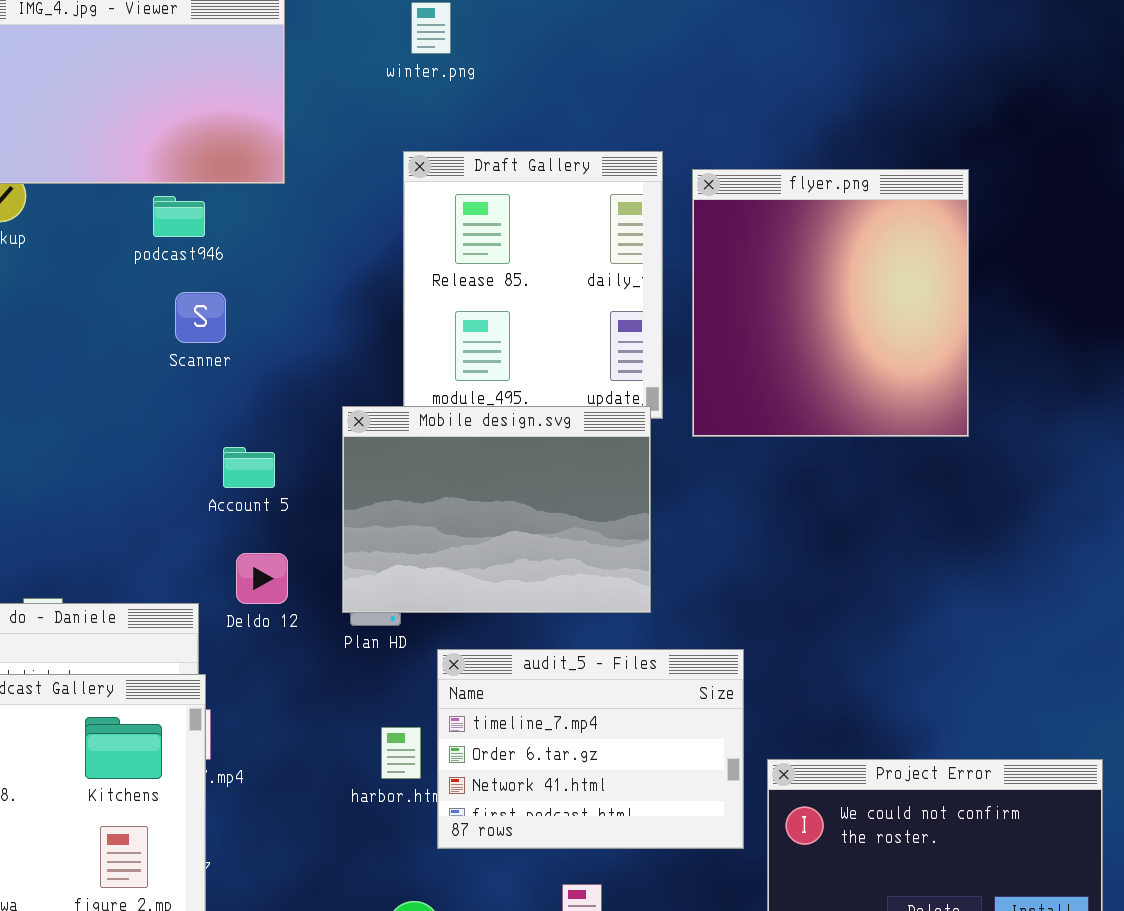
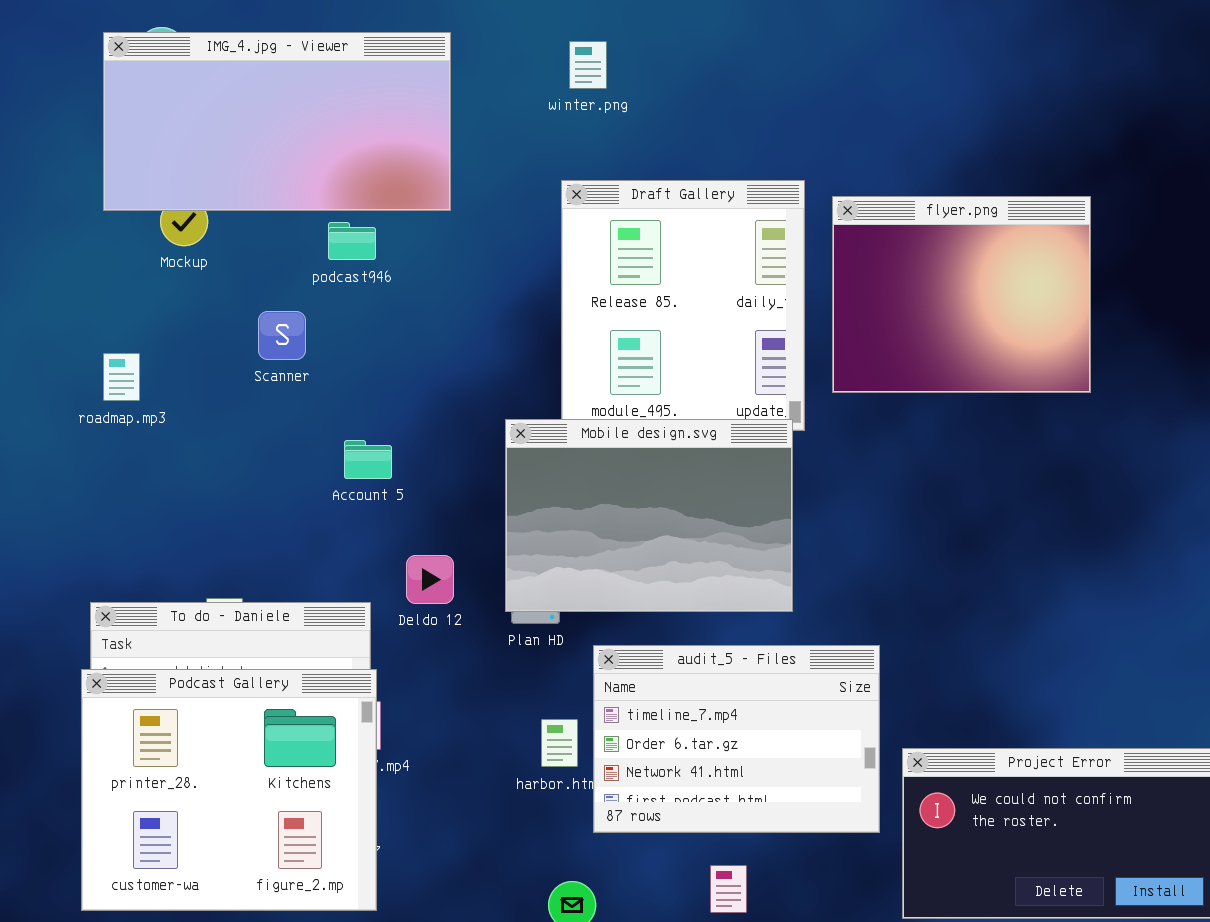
flyer.png: [692,169,969,437] -> [832,196,1091,393], resized
Scanner: [175,292,226,343] -> [258,311,306,360], moved
Account 5: [223,447,275,488] -> [344,440,392,479], moved

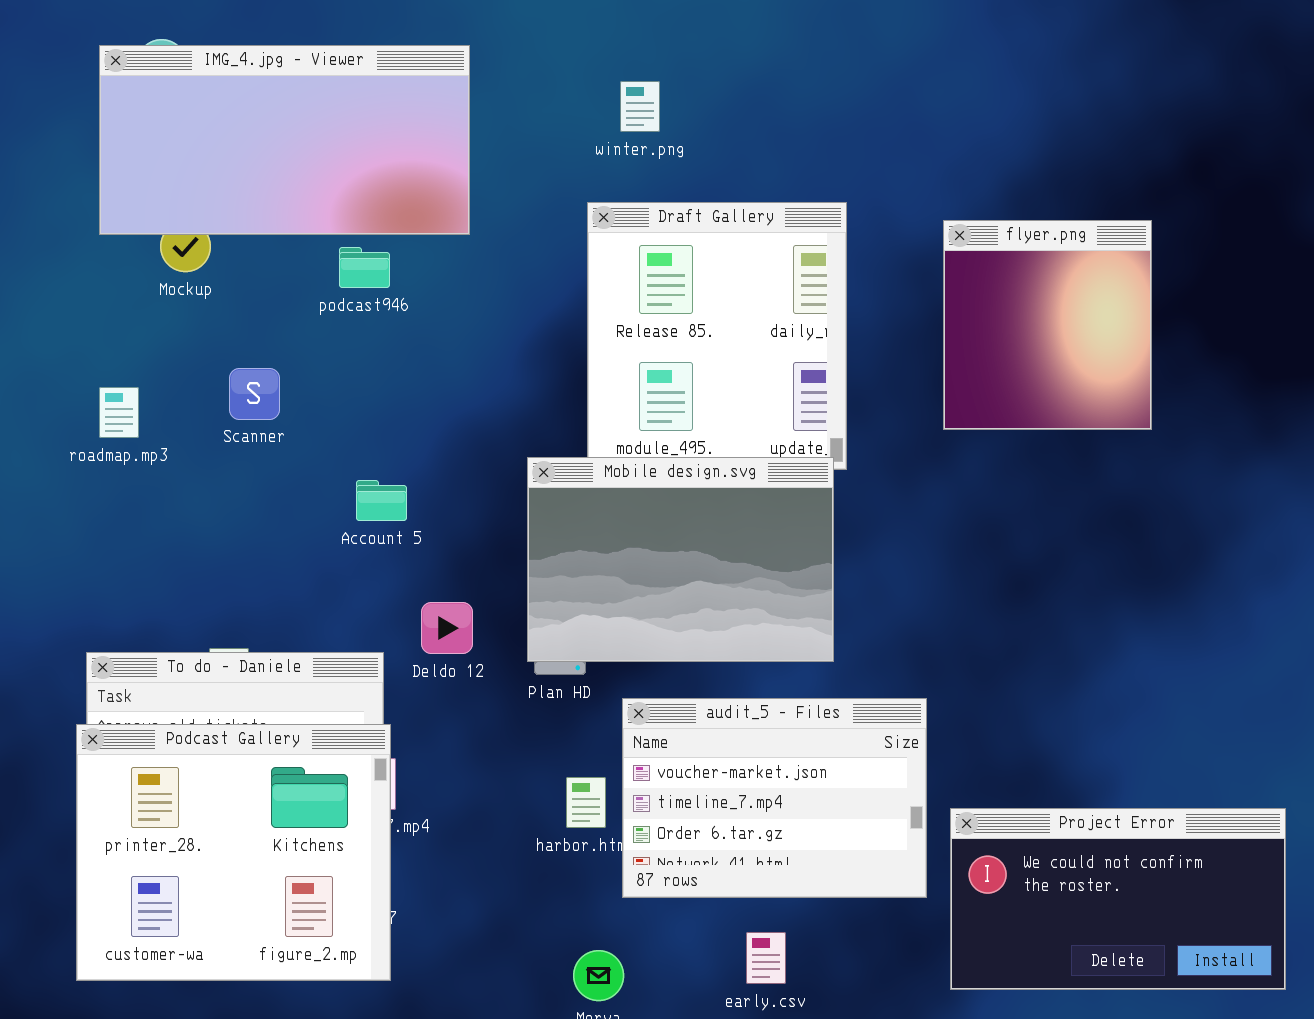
winter.png: [569,41,607,89] -> [620,81,660,132], moved
flyer.png: [832,196,1091,393] -> [943,220,1152,430], resized
Scanner: [258,311,306,360] -> [229,368,280,420], moved
audit_5 - Files: [593,645,880,833] -> [622,698,927,898], scrolled up 1 row

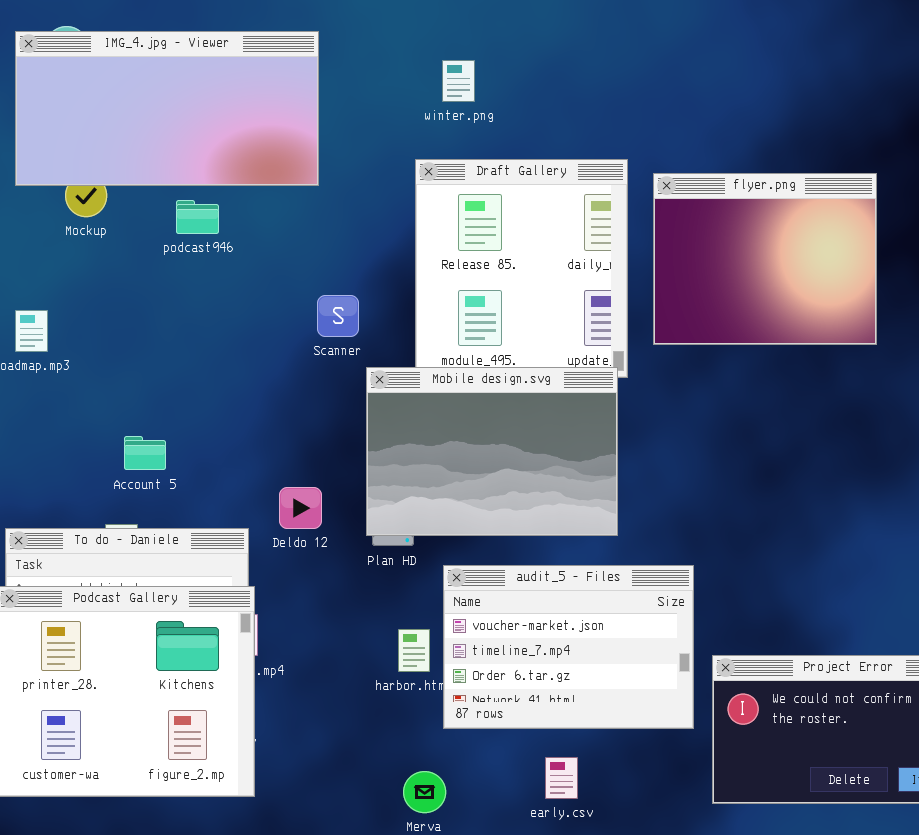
flyer.png: [943,220,1152,430] -> [653,173,877,345], resized
podcast946: [339,247,390,288] -> [176,200,219,234], moved
Scanner: [229,368,280,420] -> [317,295,359,337], moved
Account 5: [356,480,407,521] -> [124,436,166,470], moved

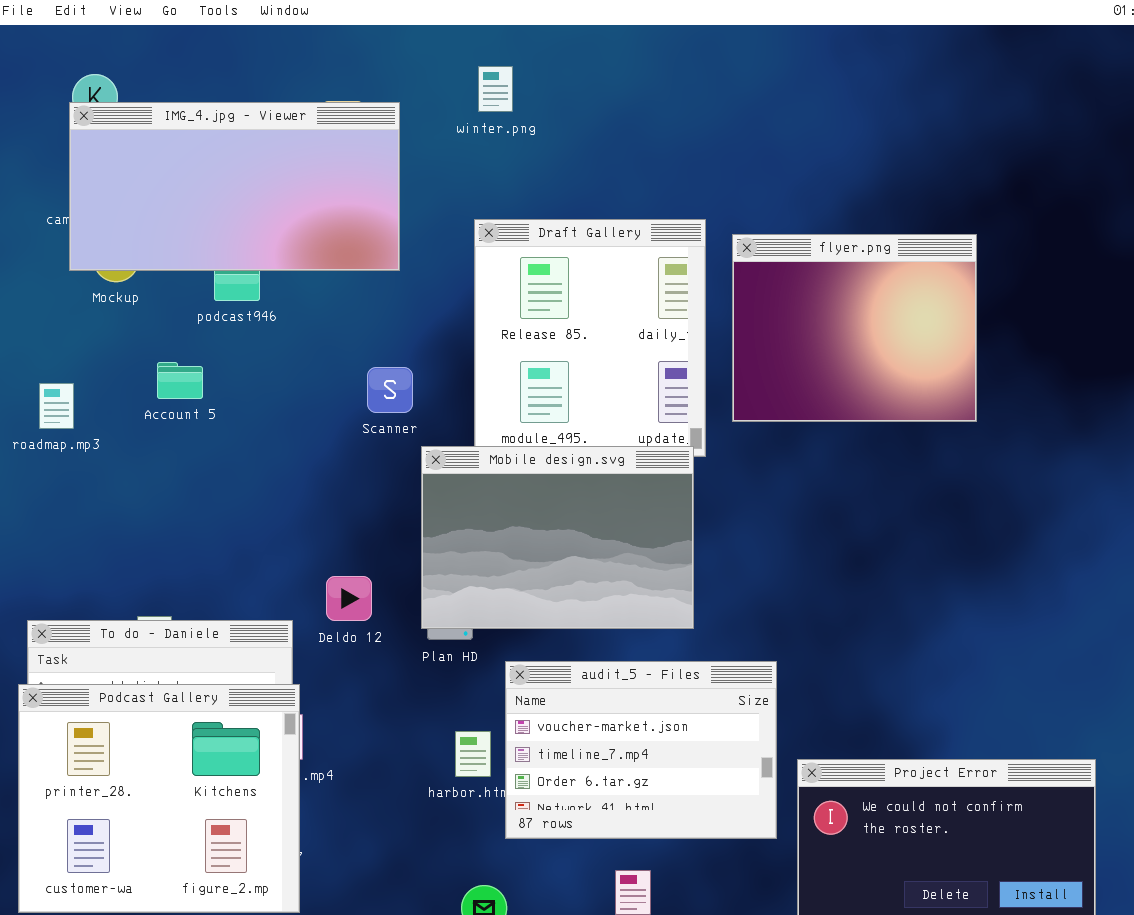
IMG_4.jpg - Viewer: [15,31,319,186] -> [69,102,400,271], moved
winter.png: [442,60,475,102] -> [478,66,513,112], moved
Account 5: [124,436,166,470] -> [157,362,203,399], moved

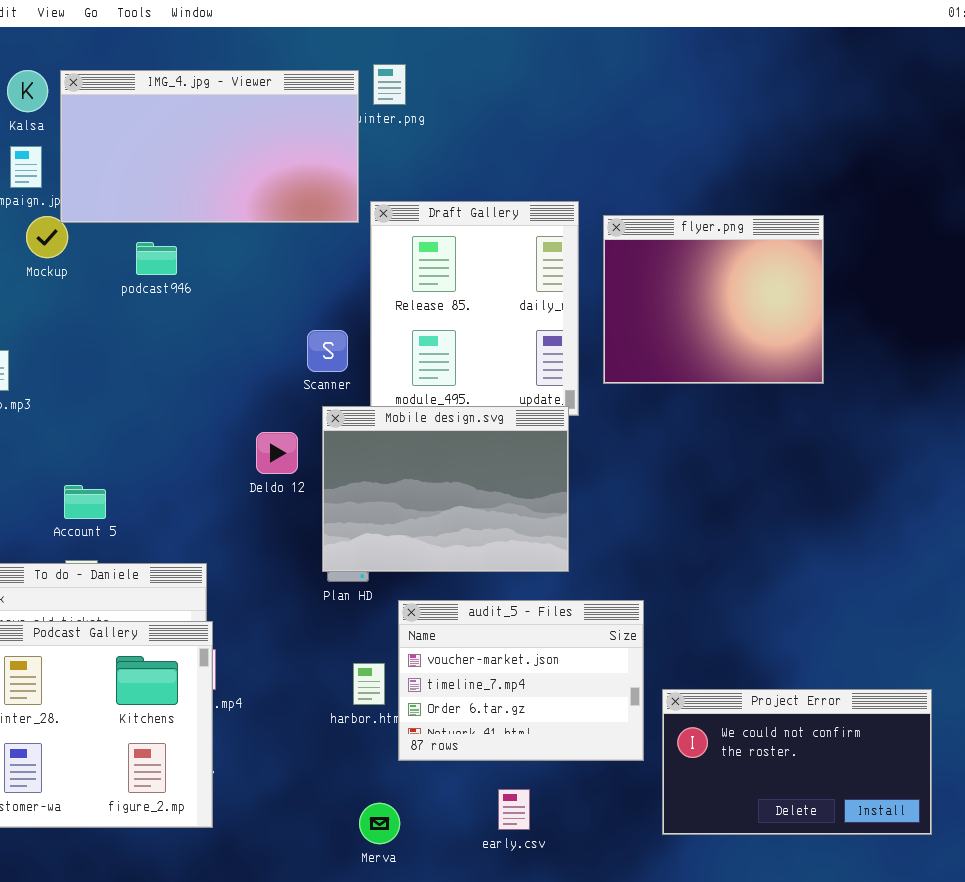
IMG_4.jpg - Viewer: [69,102,400,271] -> [60,70,359,223], moved
Account 5: [157,362,203,399] -> [64,485,106,519], moved
Scanner: [367,367,413,413] -> [307,330,348,372], moved
Deldo 12: [326,576,372,621] -> [256,432,298,474], moved

